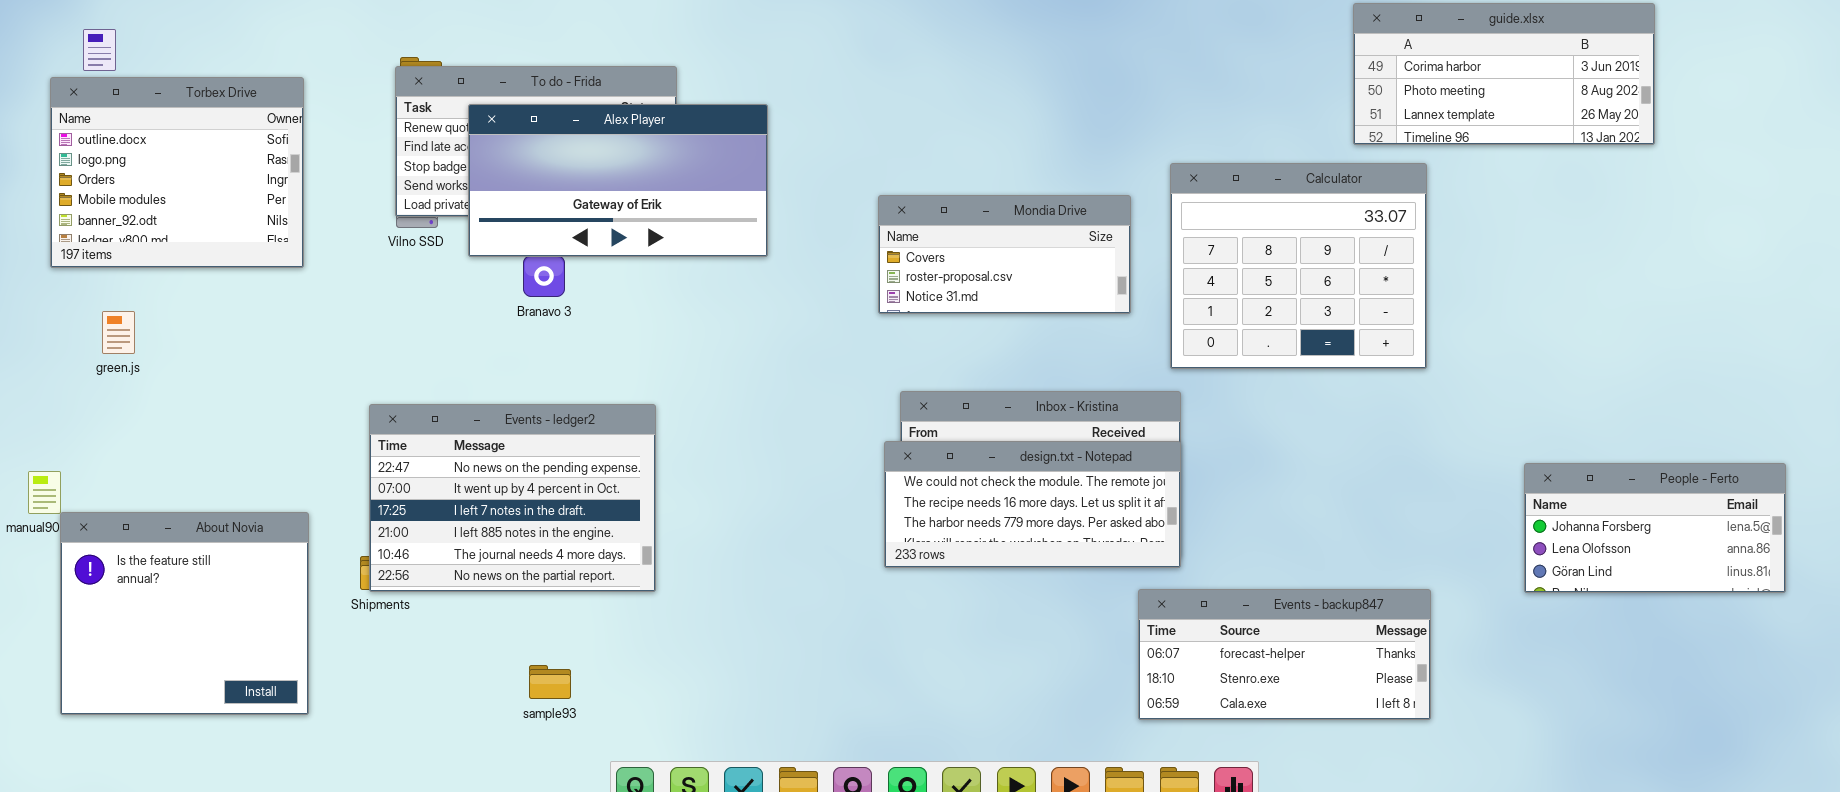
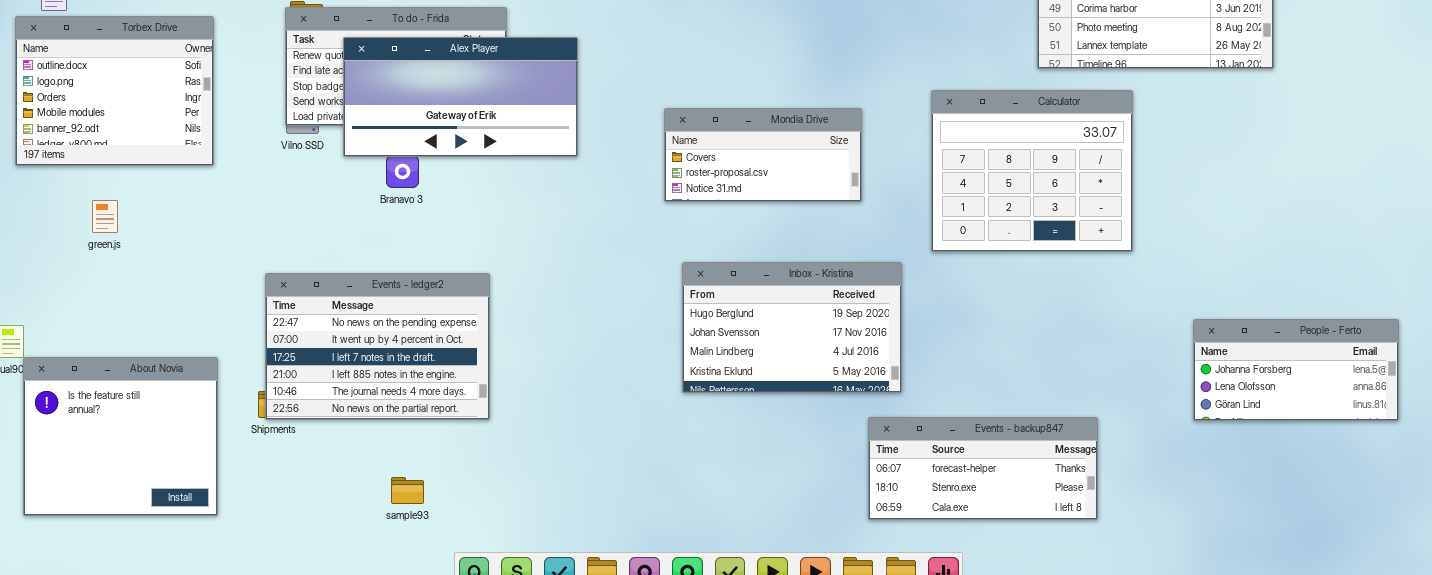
Calculator: [1170,163,1427,369] -> [931,90,1133,252], moved
green.js: [102,311,135,354] -> [92,200,118,233], moved
design.txt - Notepad: [884,441,1181,568] -> none, closed
People - Ferto: [1524,463,1786,593] -> [1193,319,1399,421], moved

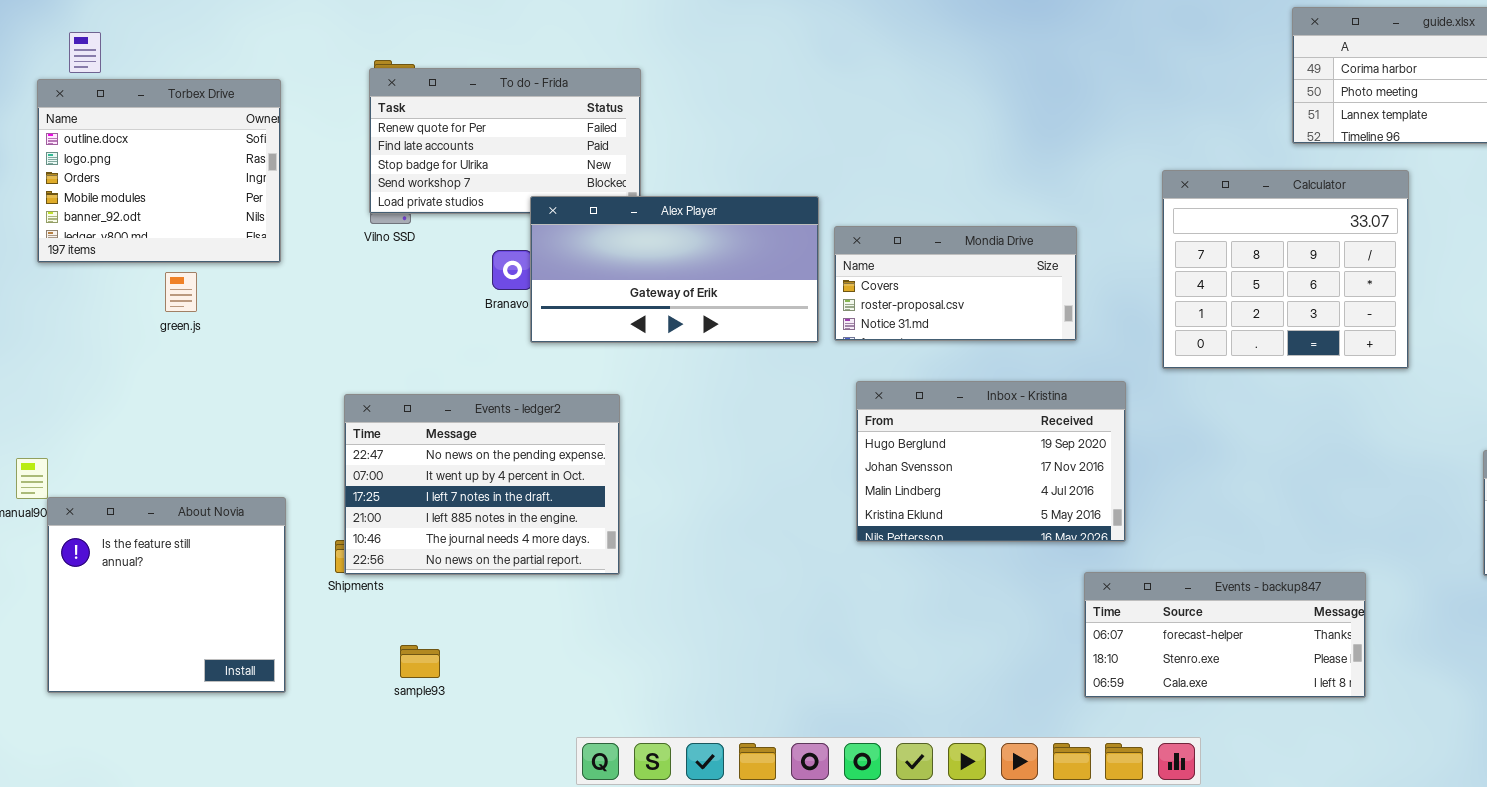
Alex Player: [343,37,578,157] -> [530,196,819,343], moved
Mondia Drive: [664,108,862,202] -> [834,226,1077,341], moved
green.js: [92,200,118,233] -> [165,272,197,312], moved
sample93: [391,477,424,504] -> [400,645,440,678], moved

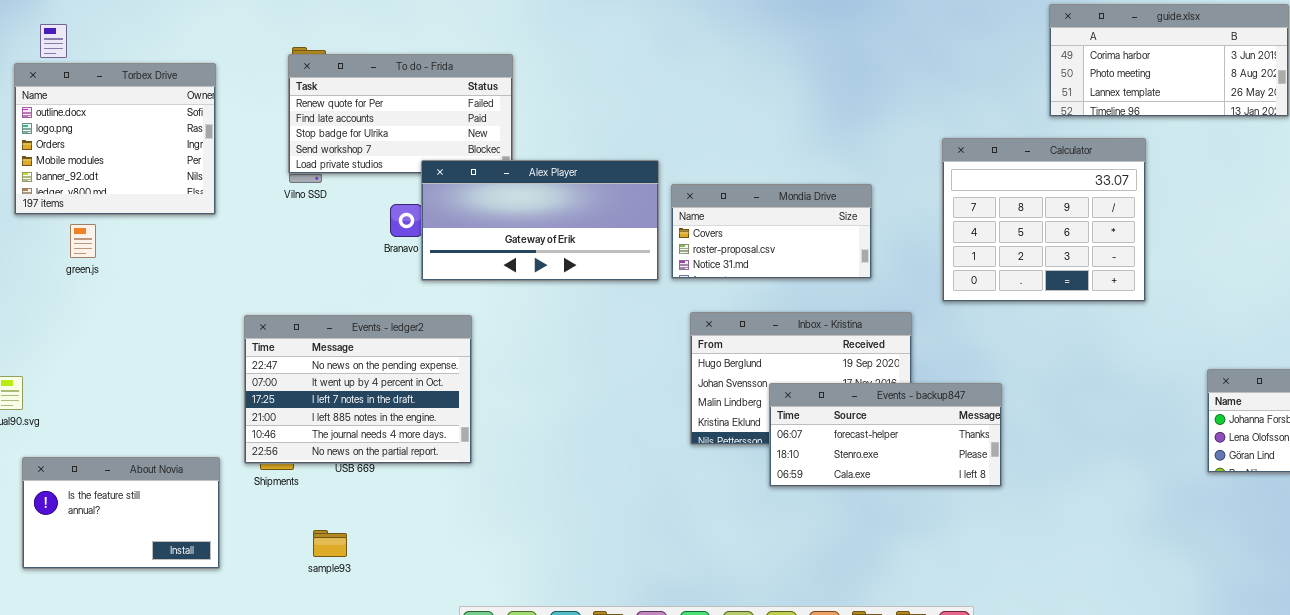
green.js: [165,272,197,312] -> [70,224,96,258], moved
Events - ledger2: [344,394,620,575] -> [244,315,472,464], moved
About Novia: [47,497,286,693] -> [22,457,220,569], resized
Events - backup847: [1084,572,1366,698] -> [769,383,1002,487], moved

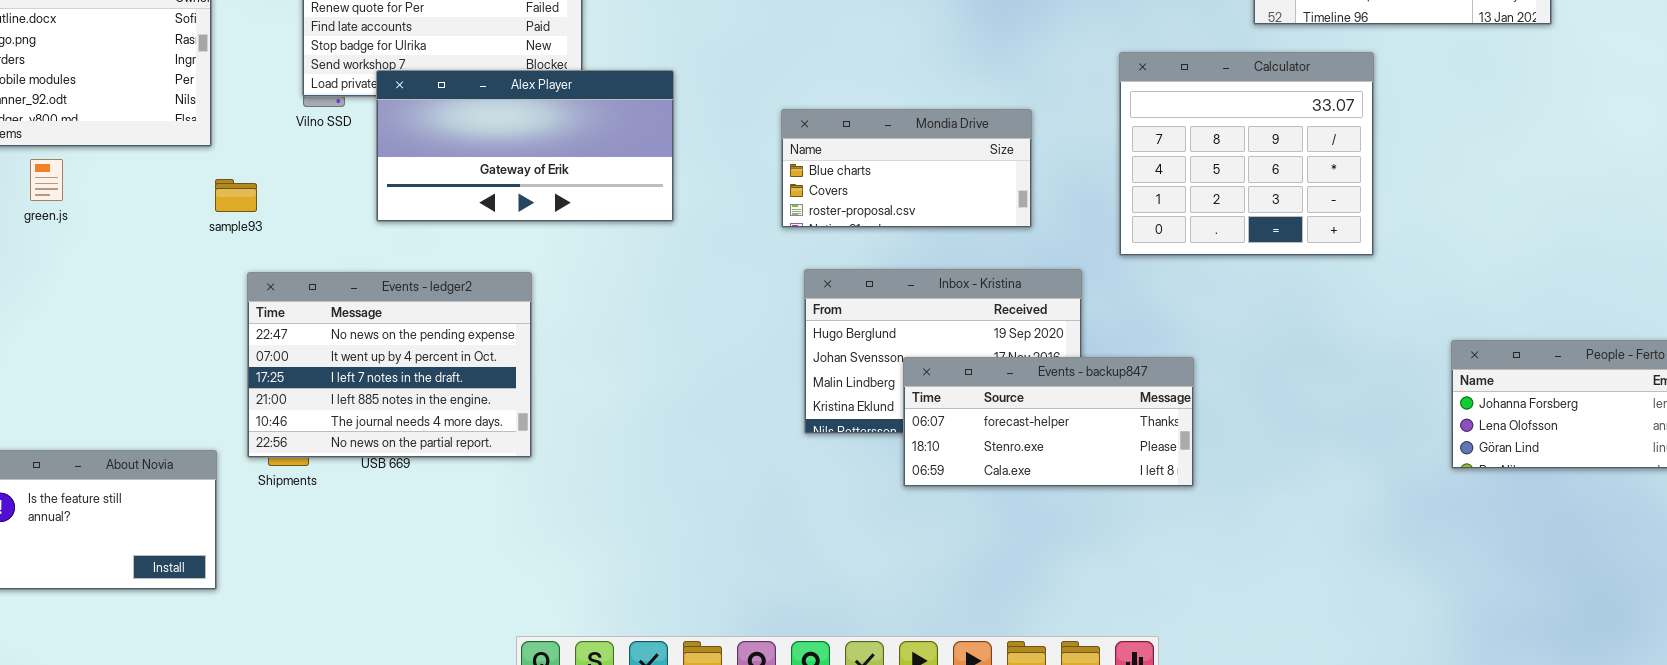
Alex Player: [421,160,659,281] -> [376,70,674,222], moved
Mondia Drive: [671,184,872,279] -> [781,109,1032,228], scrolled up 1 row
sample93: [313,530,347,557] -> [215,179,257,212], moved

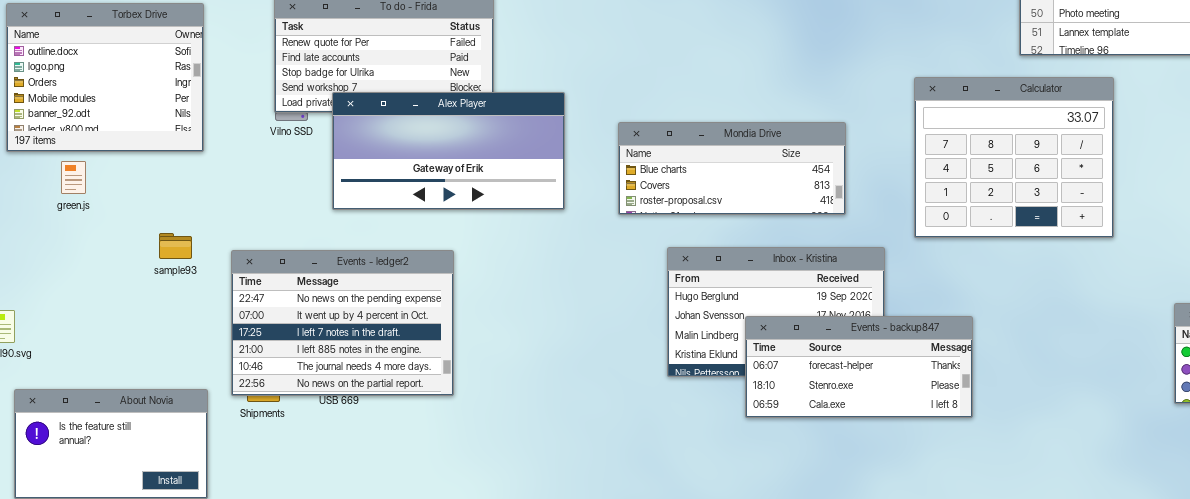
Mondia Drive: [781,109,1032,228] -> [618,122,846,215], resized
sample93: [215,179,257,212] -> [159,233,192,259], moved

